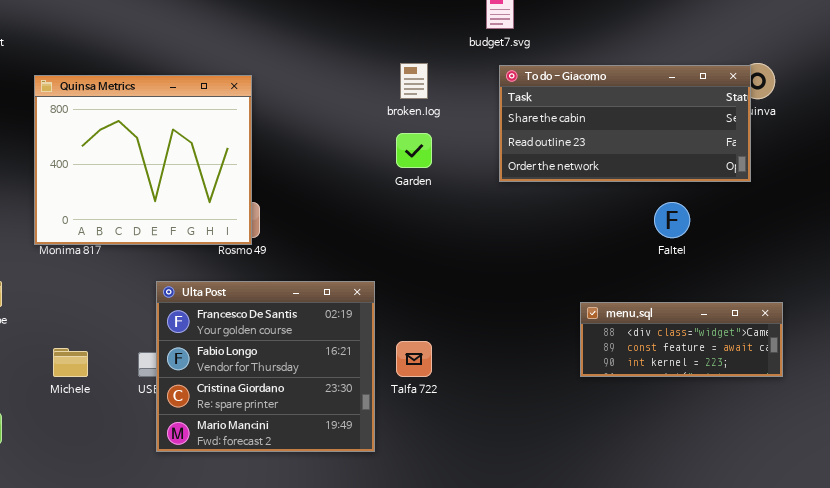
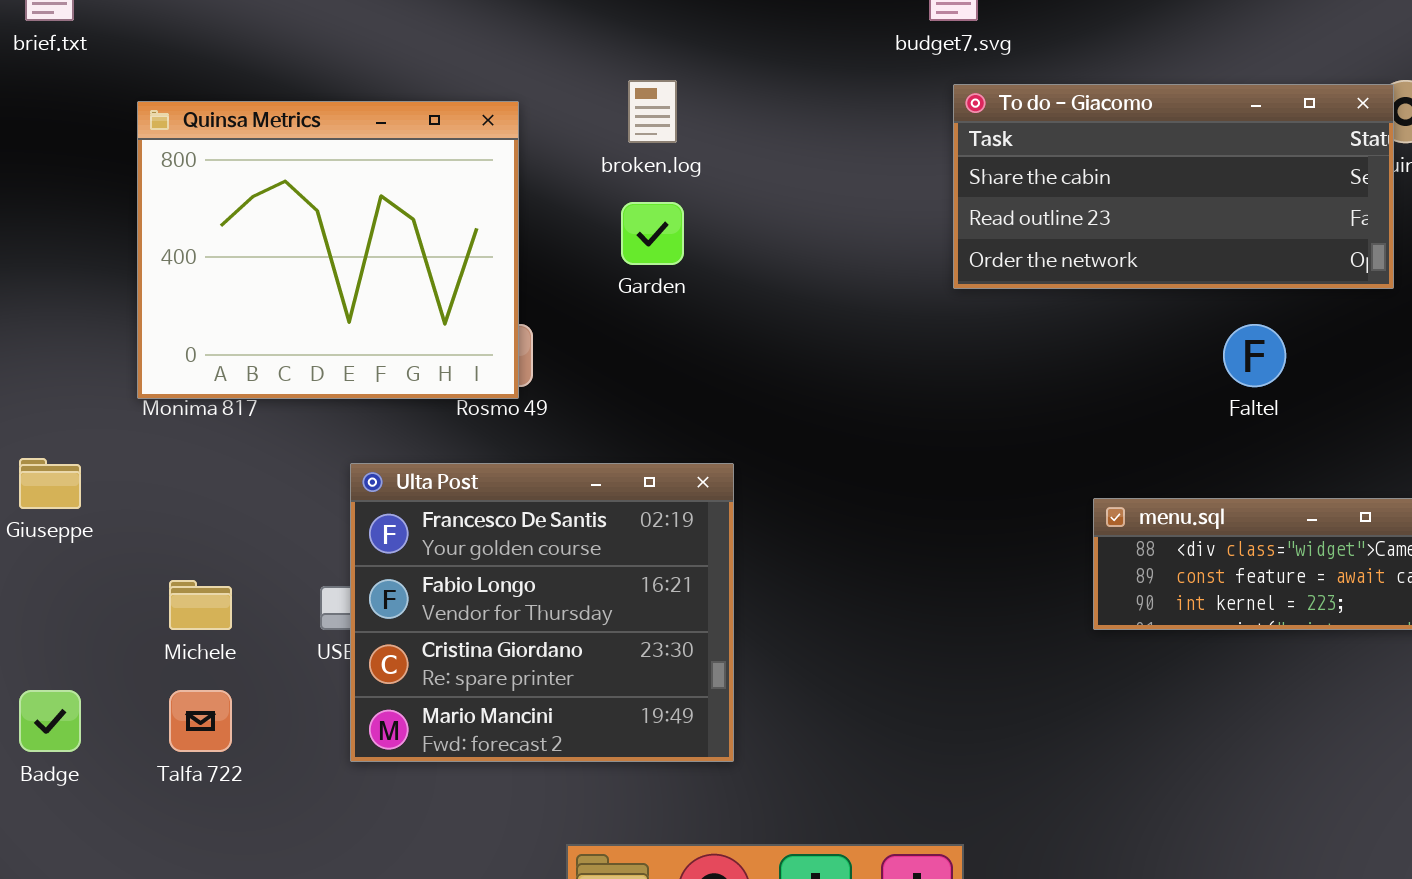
broken.log: [400,63,428,99] -> [628,80,677,143], moved
Garden: [396,133,432,168] -> [621,202,684,265], moved
Talfa 722: [396,341,432,377] -> [169,690,232,752], moved

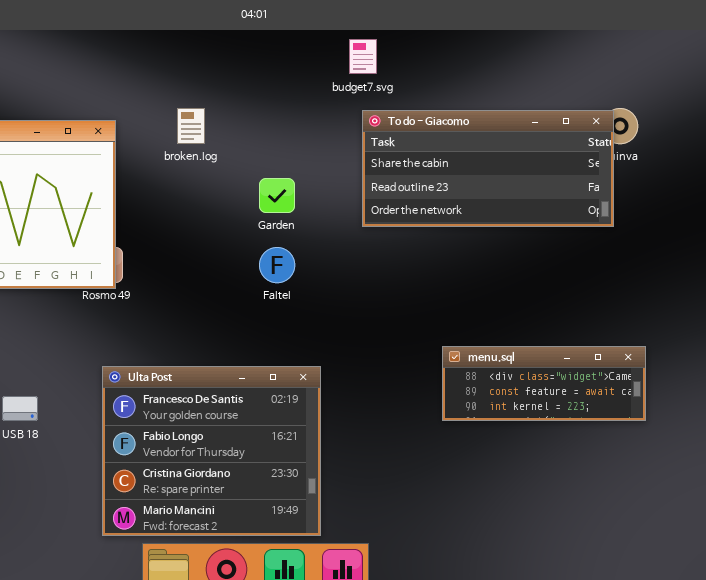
Garden: [621,202,684,265] -> [259,178,295,213], moved
Faltel: [1223,324,1286,387] -> [259,247,295,283], moved
Ulta Post: [350,463,734,762] -> [102,366,321,536], moved

